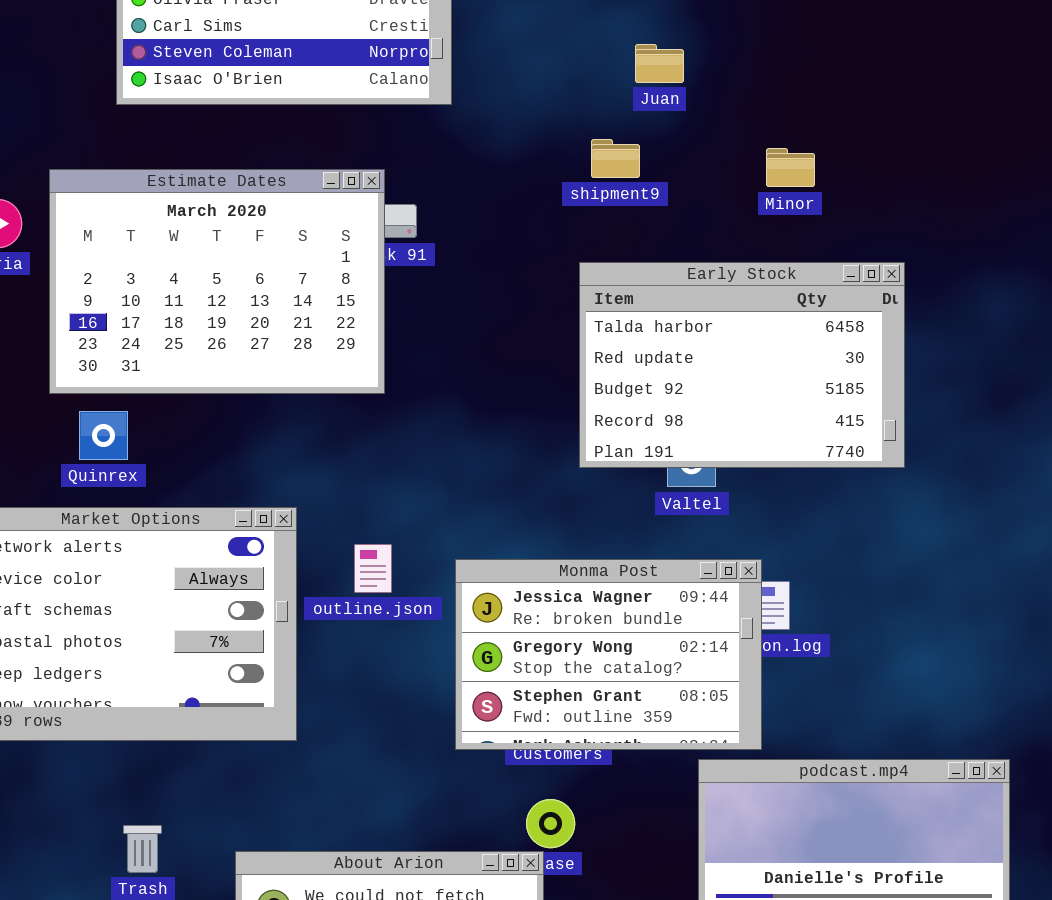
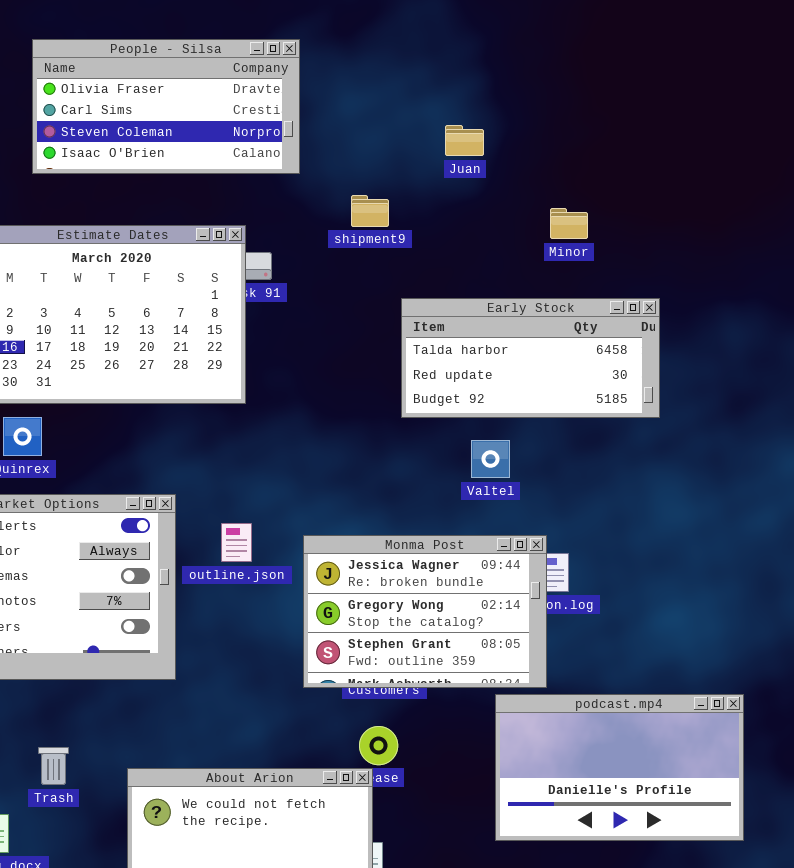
shipment9: [591,139,640,178] -> [351,195,389,227], moved
Early Stock: [579,262,905,468] -> [401,298,660,418], resized

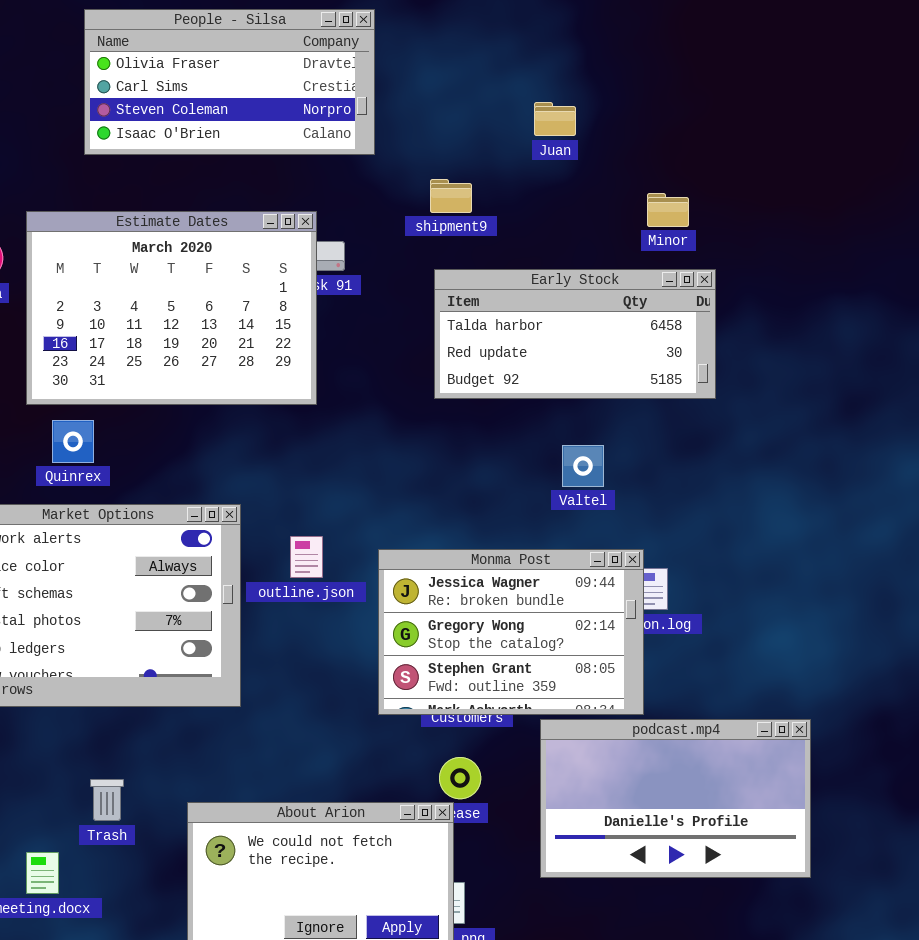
Early Stock: [401,298,660,418] -> [434,269,716,399], moved
podcast.mp4: [495,694,744,841] -> [540,719,811,878], moved

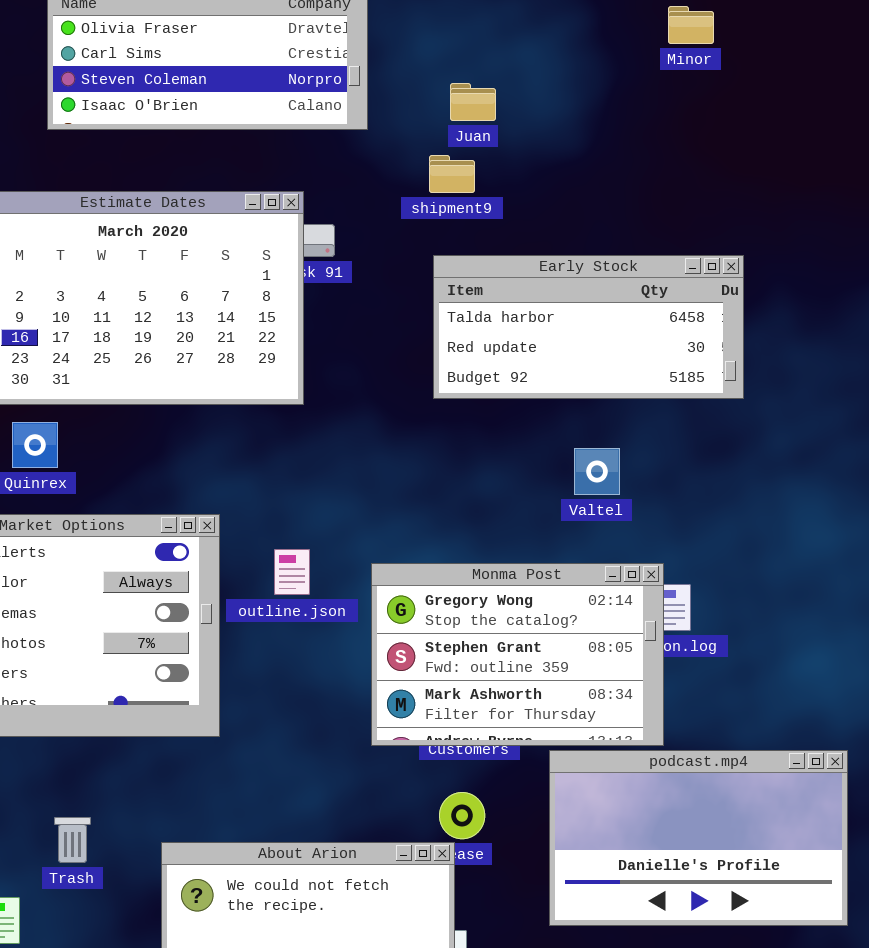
Juan: [534,102,576,136] -> [450,83,496,121], moved
Minor: [647,193,689,227] -> [668,6,714,44], moved
Monma Post: [378,549,644,715] -> [371,563,664,746], scrolled down 1 row

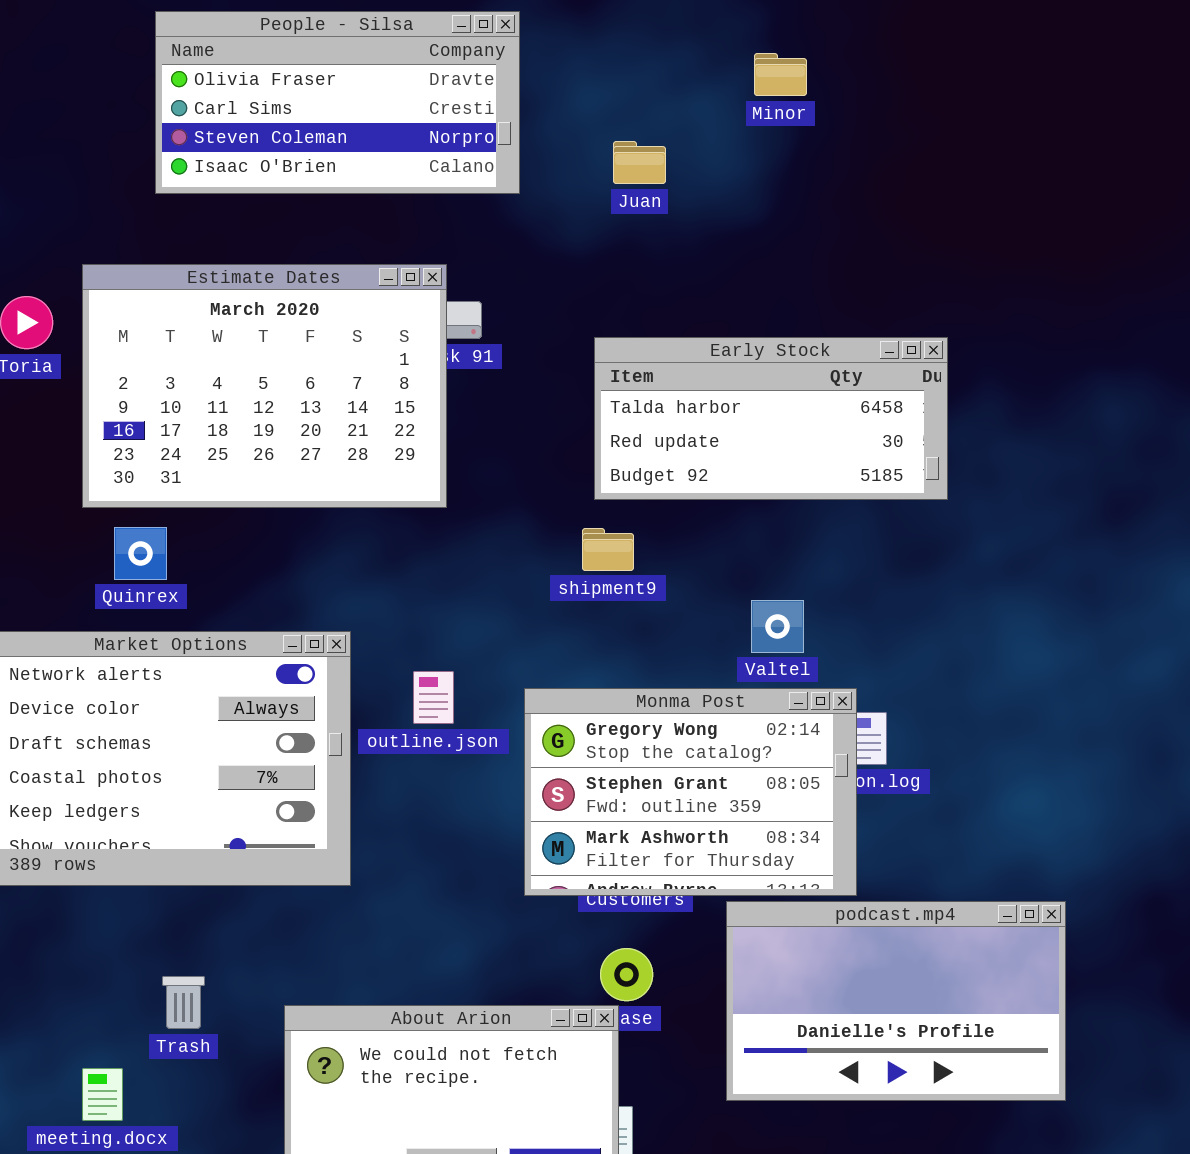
Minor: [668,6,714,44] -> [754,53,807,96], moved
shipment9: [429,155,475,193] -> [582,528,634,571], moved
Valtel: [574,448,620,495] -> [751,600,804,653], moved

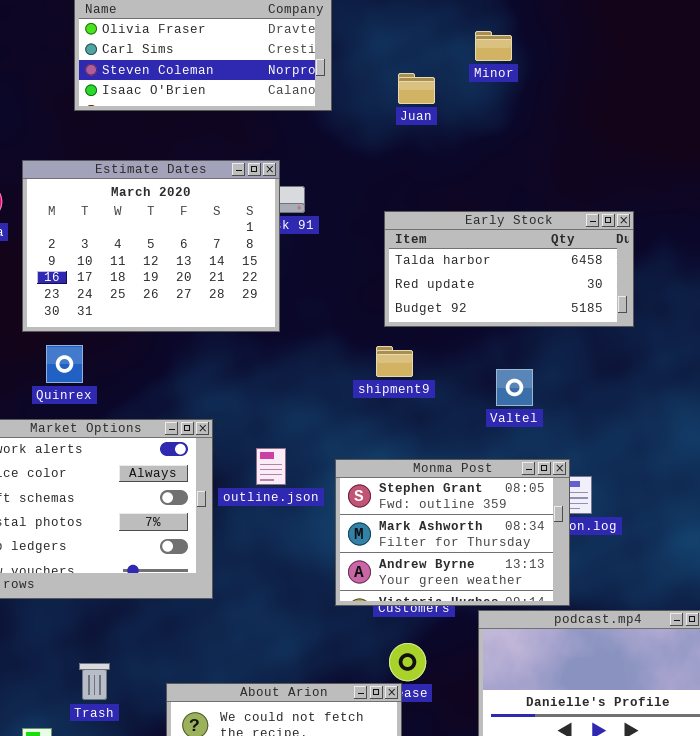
Minor: [754,53,807,96] -> [475,31,512,61], moved
Valtel: [751,600,804,653] -> [496,369,533,406], moved
Monma Post: [524,688,857,896] -> [335,459,570,606], scrolled down 1 row

